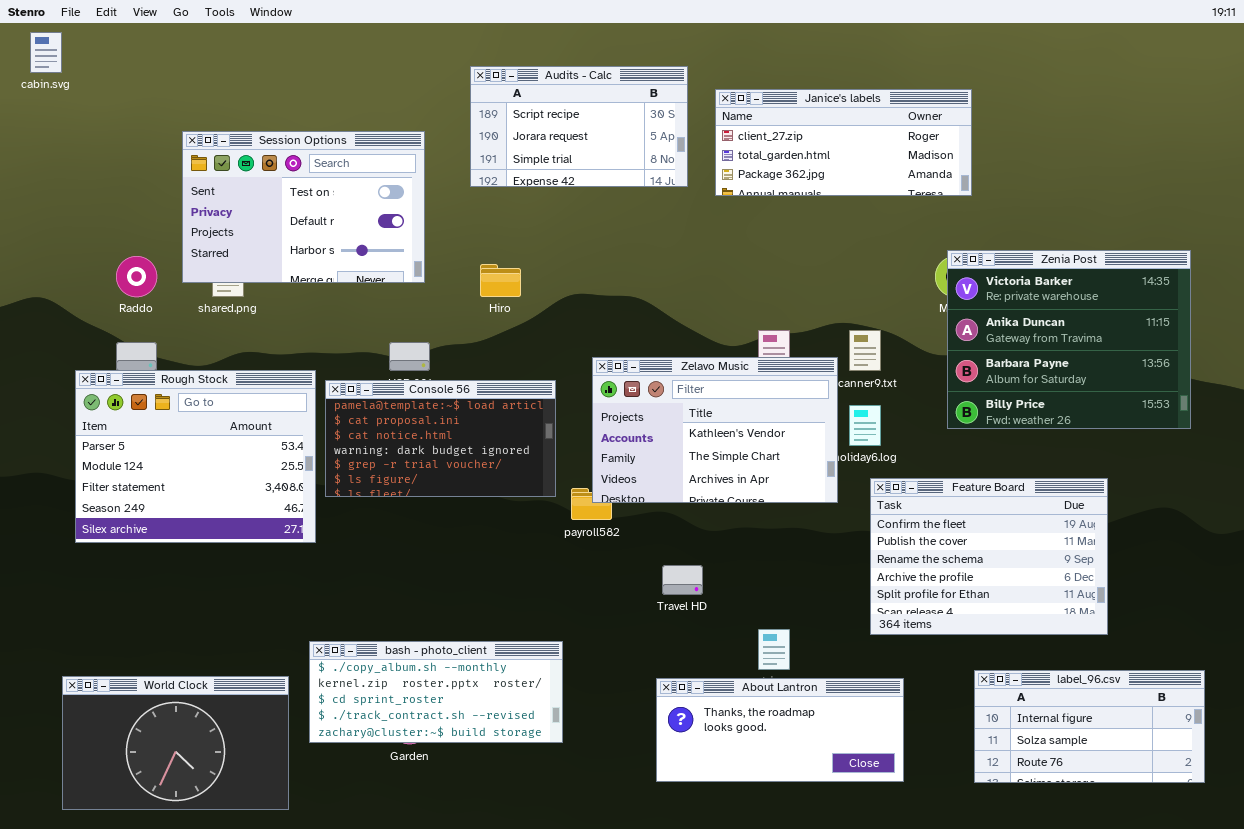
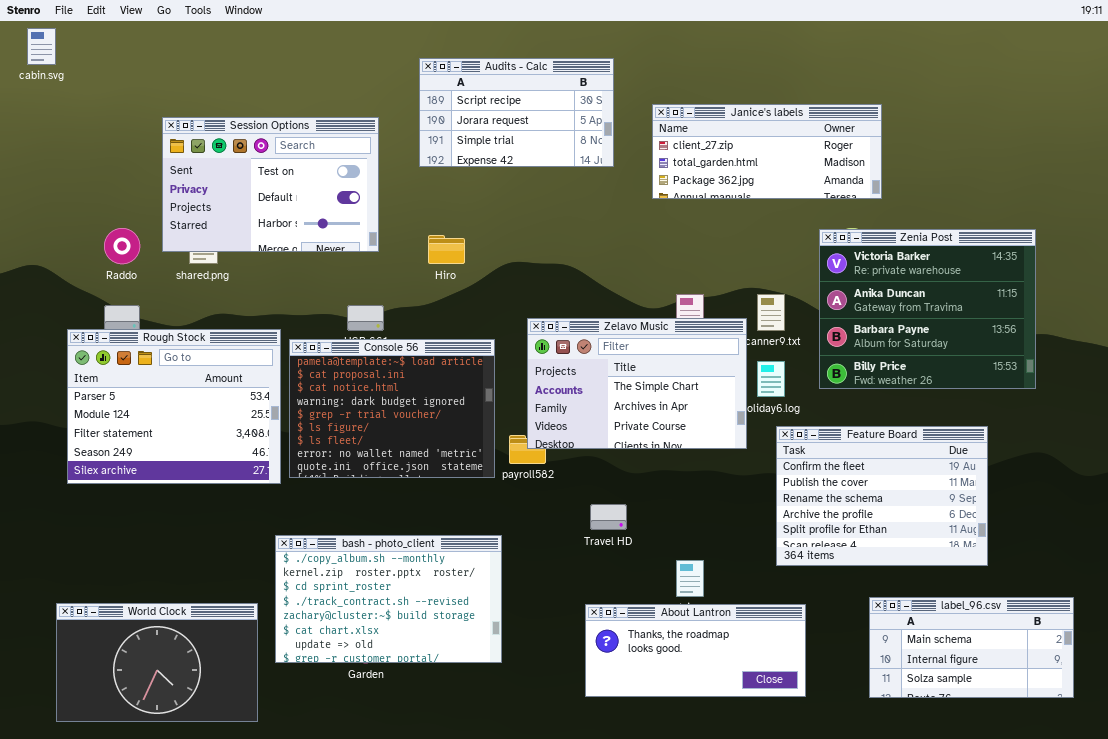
Janice's labels: [715,89,972,196] -> [652,104,882,199], moved
Zenia Post: [947,250,1191,429] -> [819,229,1036,389], moved
Zelavo Music: [592,357,838,503] -> [527,318,747,449], scrolled down 1 row
Console 56: [325,380,556,497] -> [289,339,495,478], resized
bash - photo_client: [309,641,563,743] -> [275,535,502,663], resized
label_96.csv: [974,670,1205,783] -> [869,597,1074,698], scrolled up 1 row

